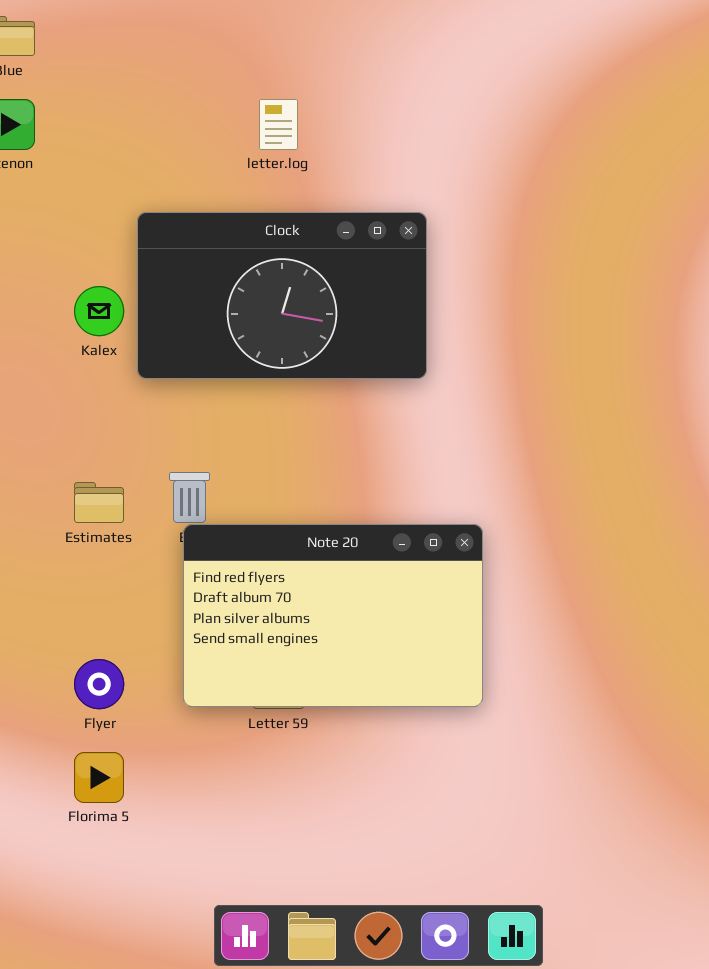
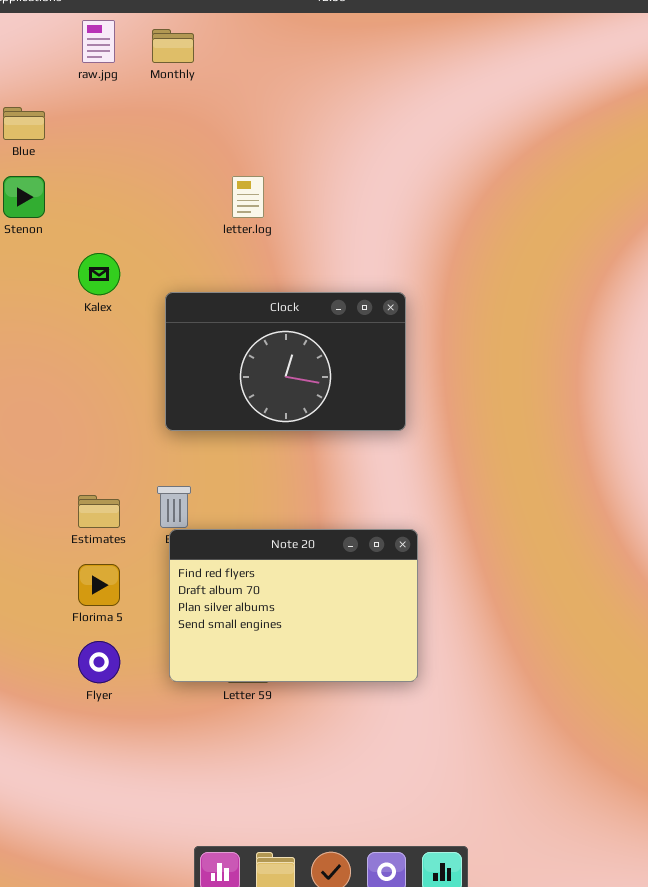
Clock: [137,212,427,379] -> [165,292,406,431], moved
Kalex: [74,286,124,336] -> [78,253,120,295], moved
Florima 5: [74,752,124,803] -> [78,564,120,606], moved

